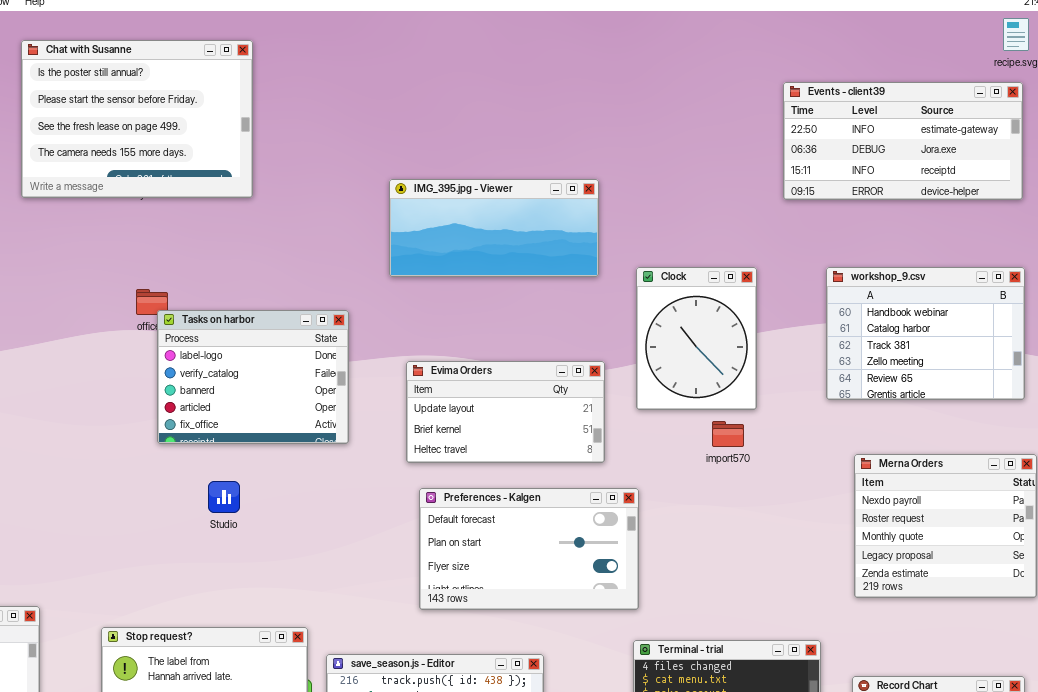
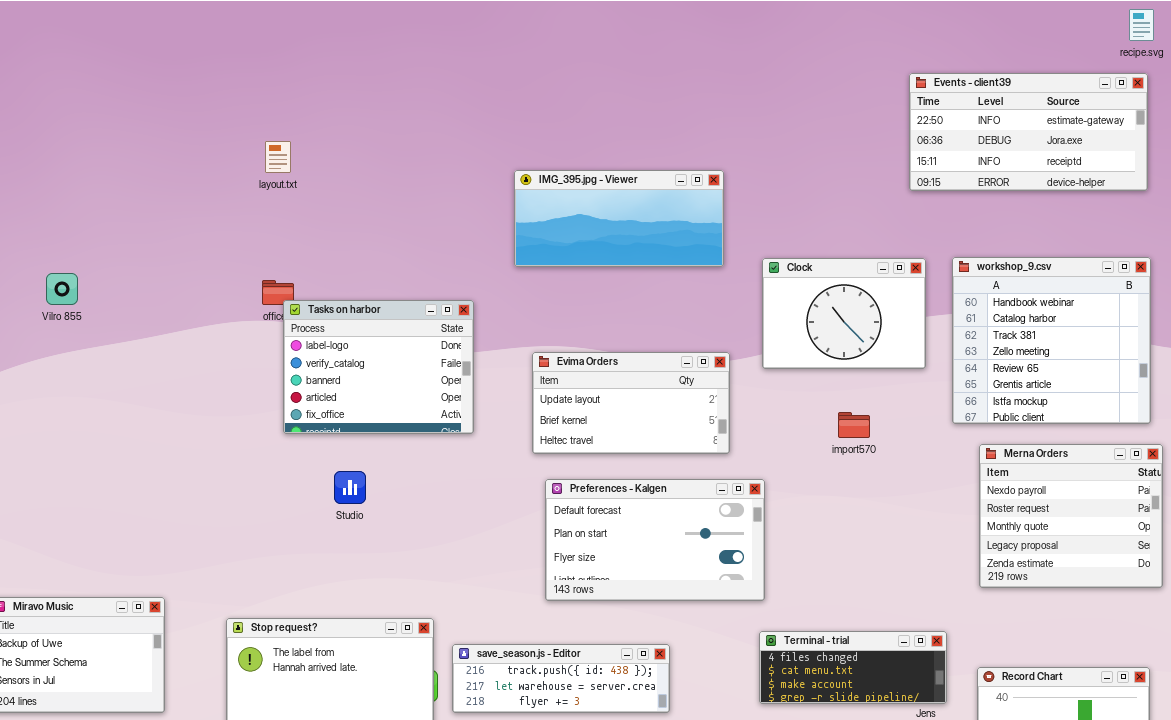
Chat with Susanne: [21,40,253,198] -> none, closed
workshop_9.csv: [826,267,1025,400] -> [952,257,1151,424], resized
Clock: [636,267,757,410] -> [762,258,926,369], resized

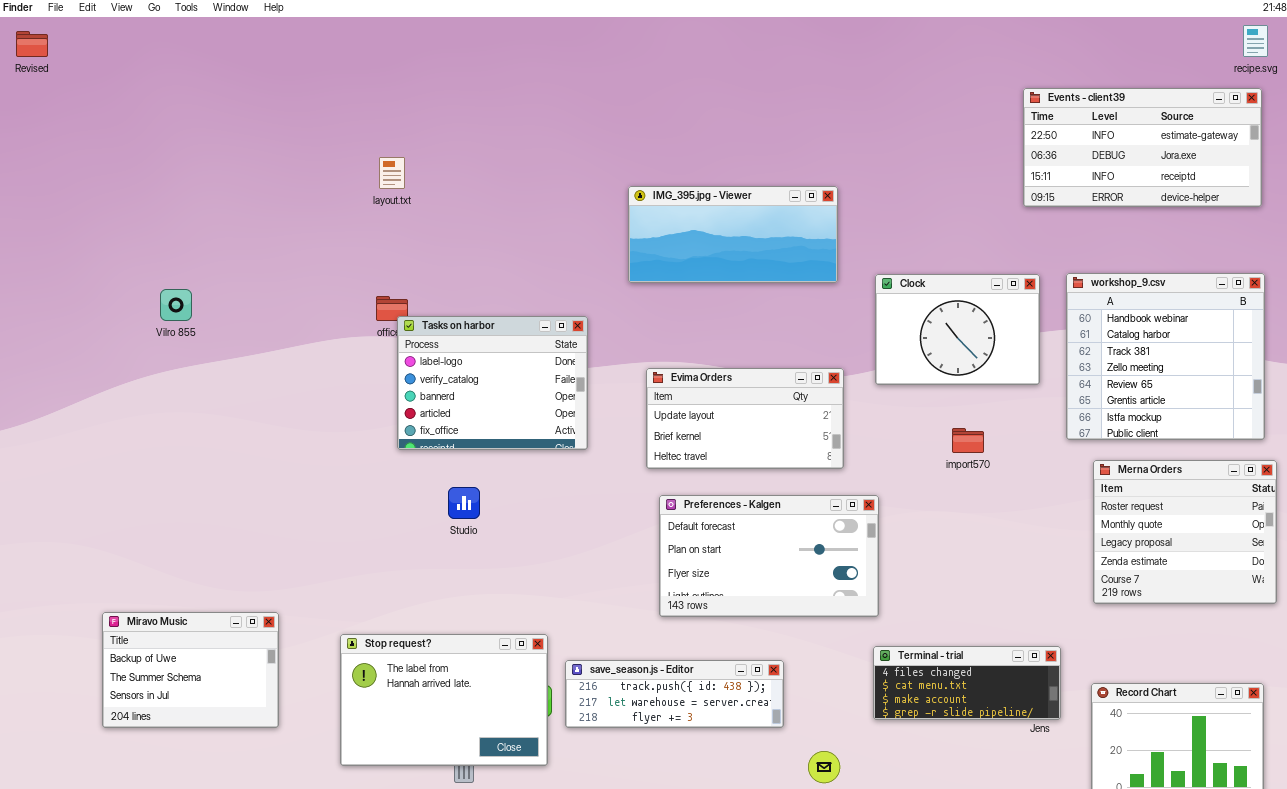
Merna Orders: [979,444,1163,588] -> [1093,460,1277,604], scrolled down 1 row

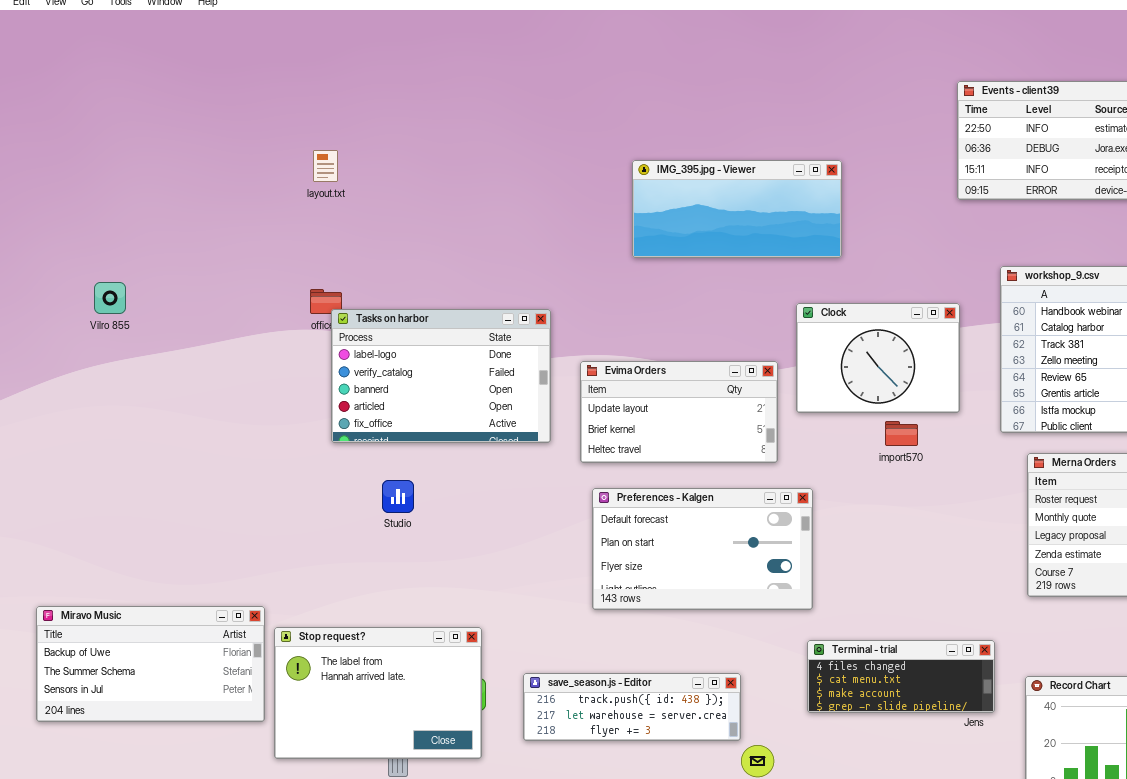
IMG_395.jpg - Viewer: [628,186,838,283] -> [632,160,842,258], moved
Clock: [875,274,1040,385] -> [796,303,960,413], moved
Tasks on harbor: [397,316,588,450] -> [331,309,551,443], resized
Miravo Music: [102,612,279,728] -> [36,606,265,722], resized
save_season.js - Editor: [565,660,784,728] -> [523,673,741,741], moved

